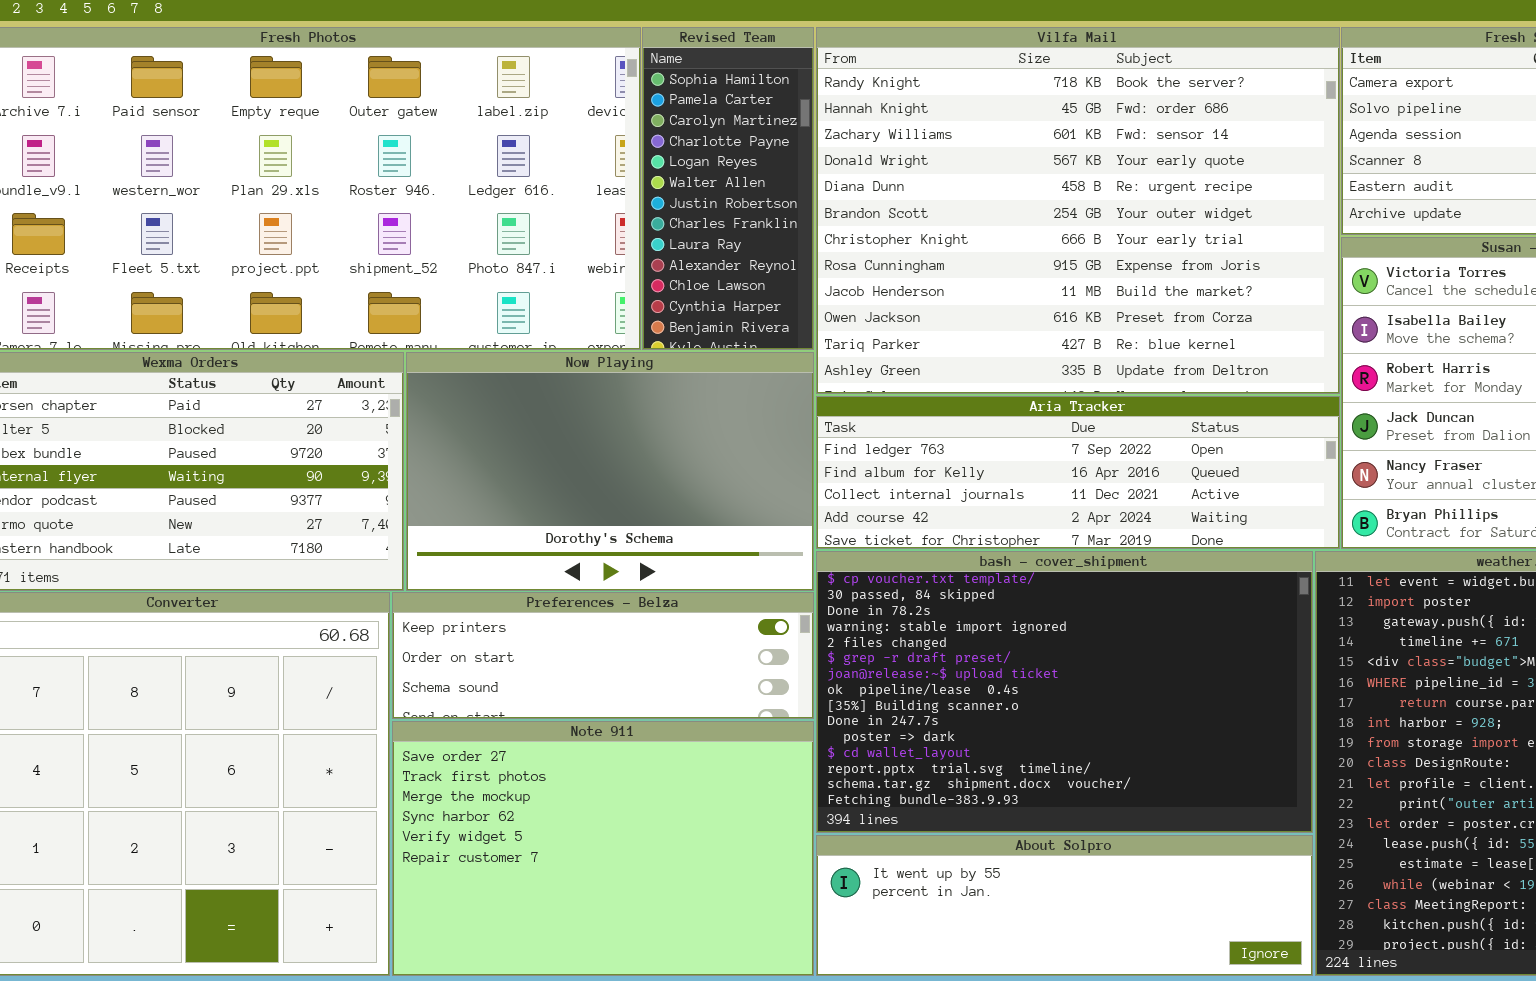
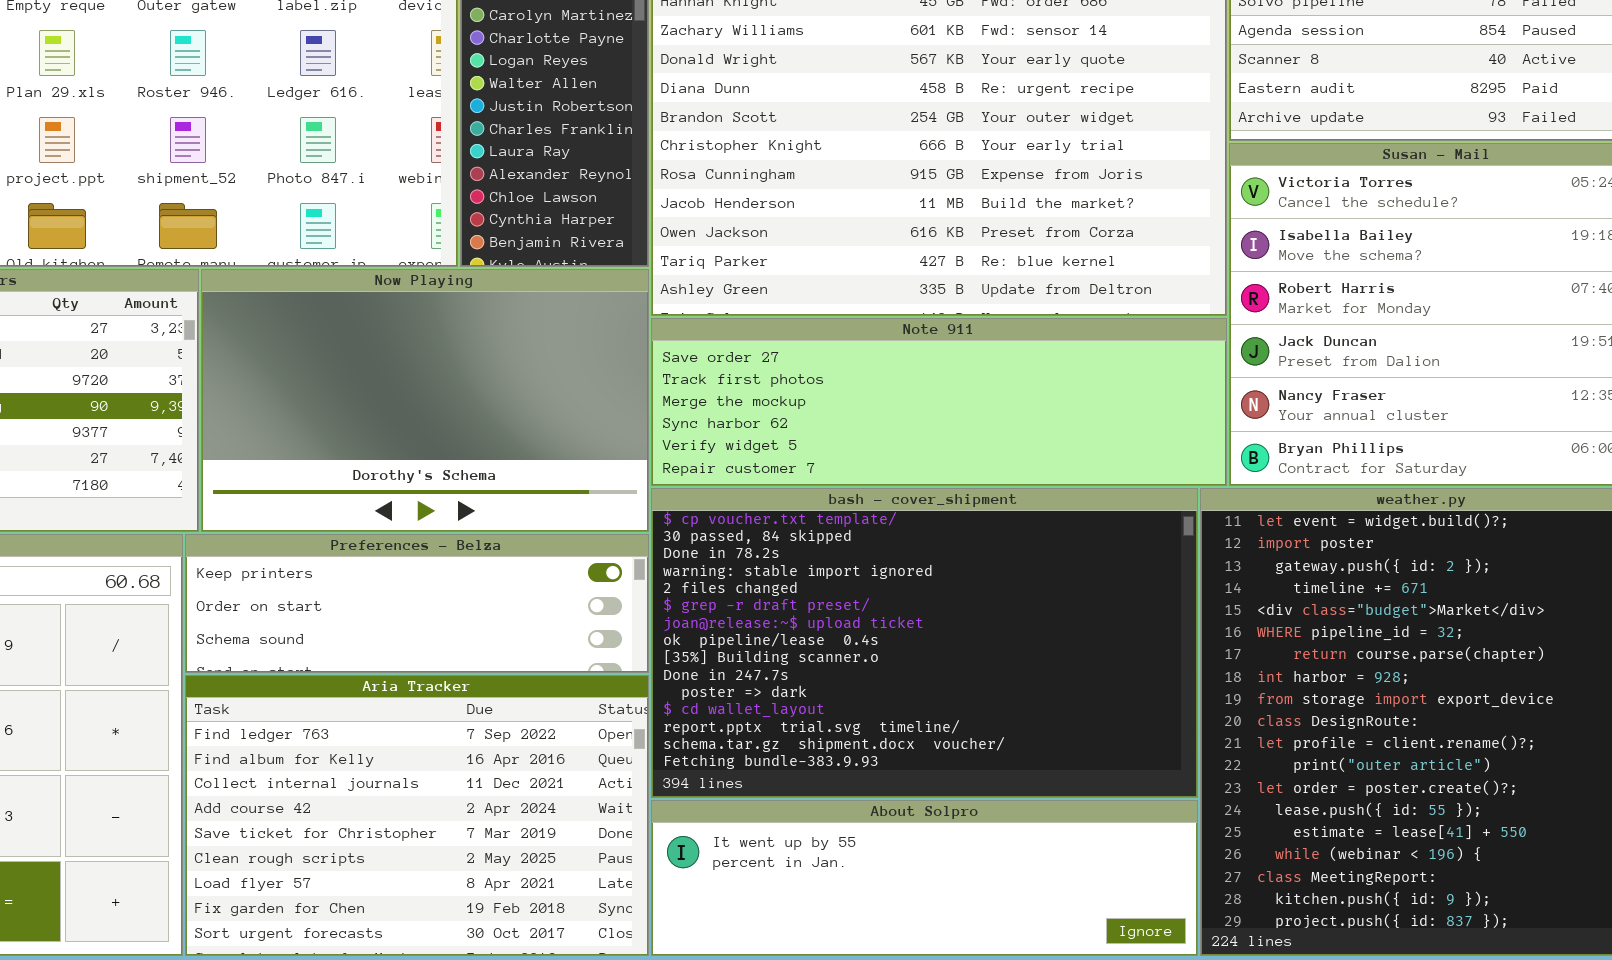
Aria Tracker: [816,396,1340,549] -> [185,675,649,956], moved, resized
Note 911: [392,721,814,976] -> [651,318,1227,486], moved, resized

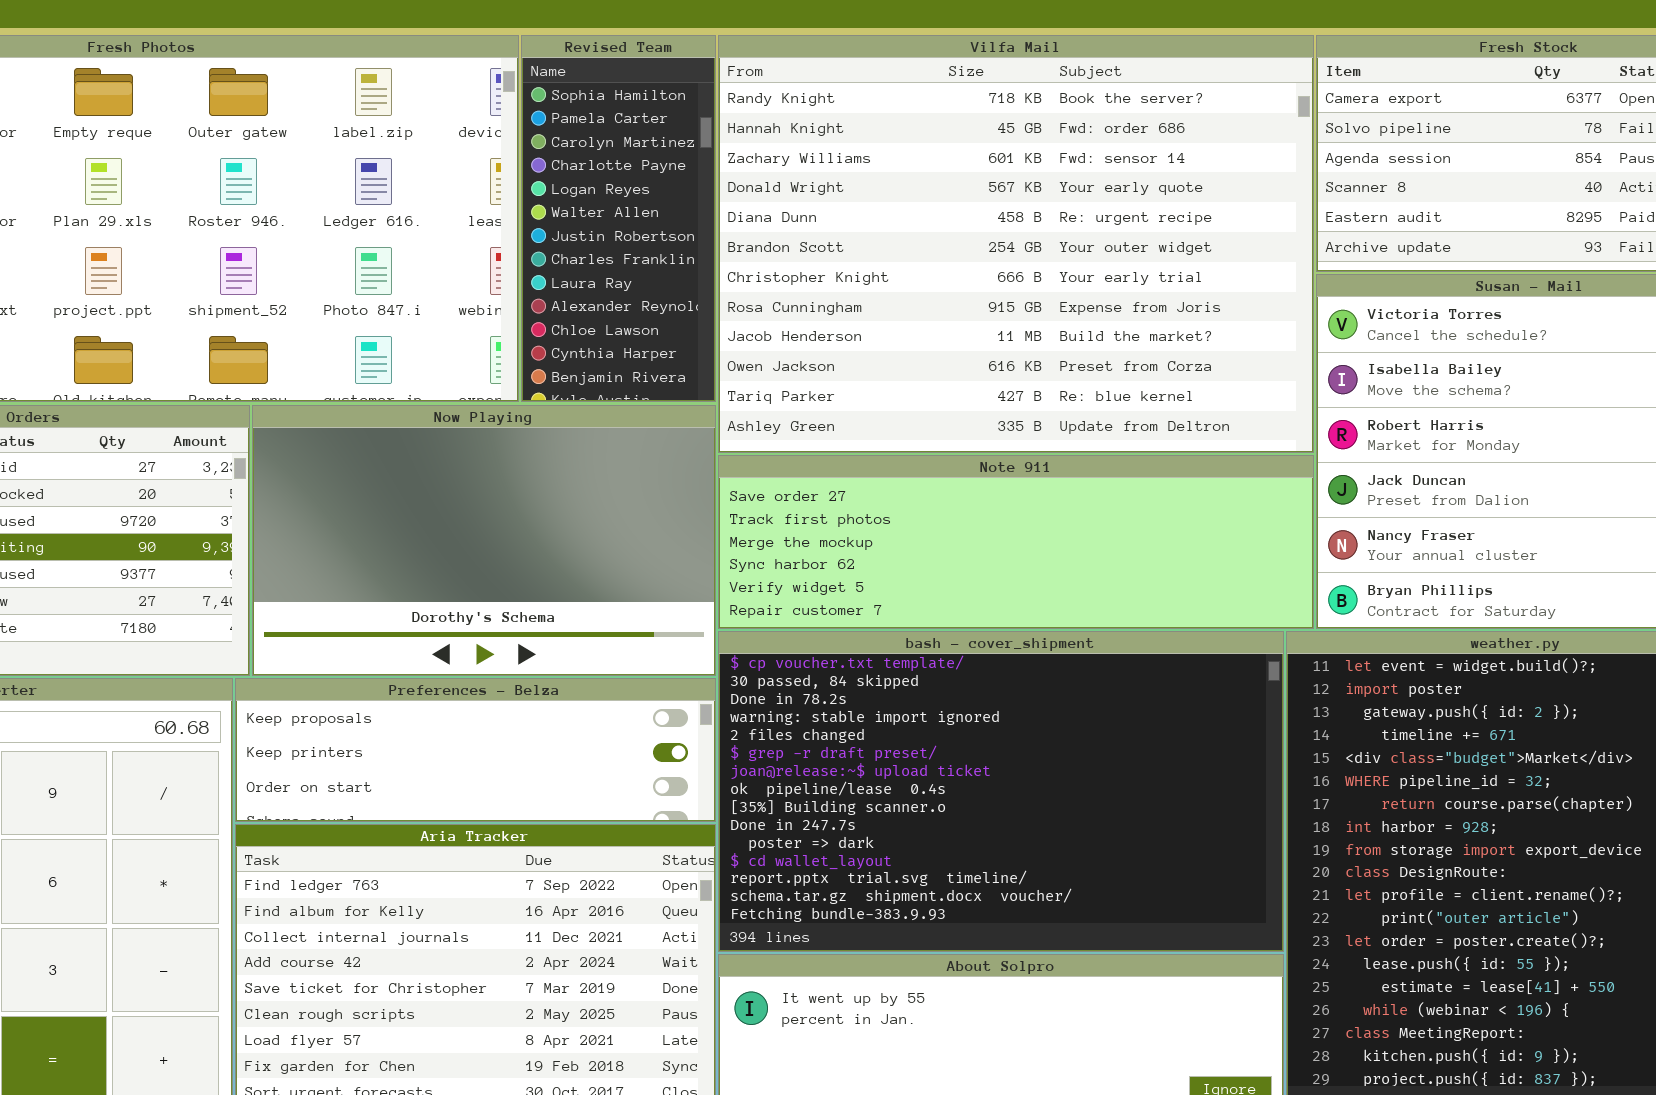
Preferences - Belza: [185,534,649,673] -> [235,678,716,822], scrolled up 1 row

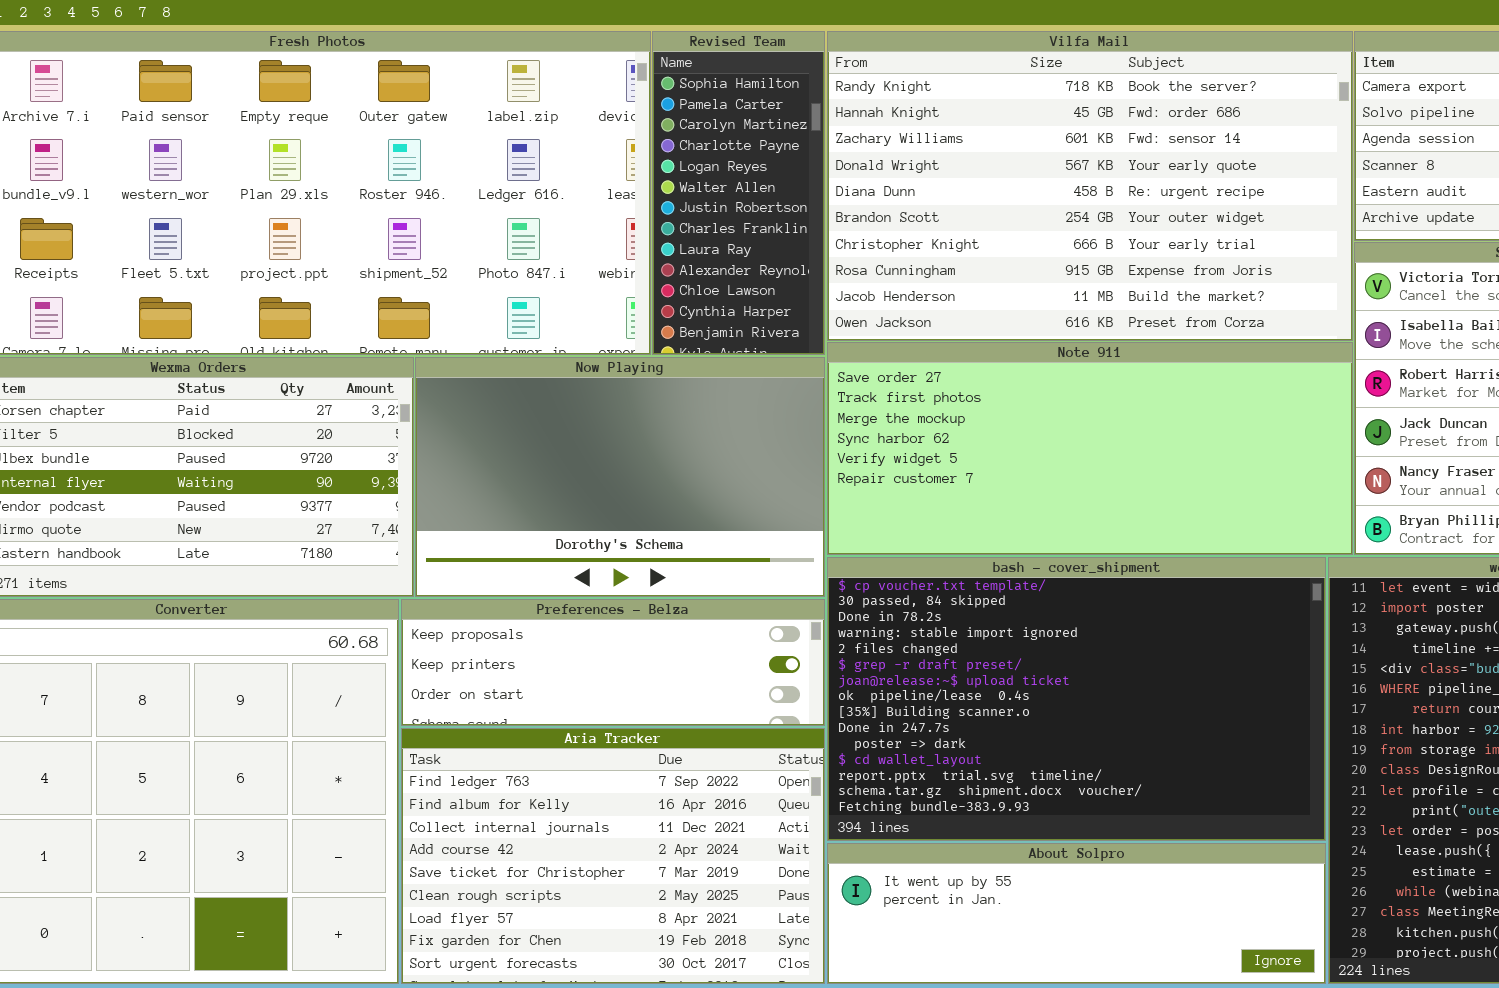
Vilfa Mail: [718,35,1314,453] -> [827,31,1353,341], resized
Note 911: [718,455,1314,629] -> [827,342,1353,555], resized

